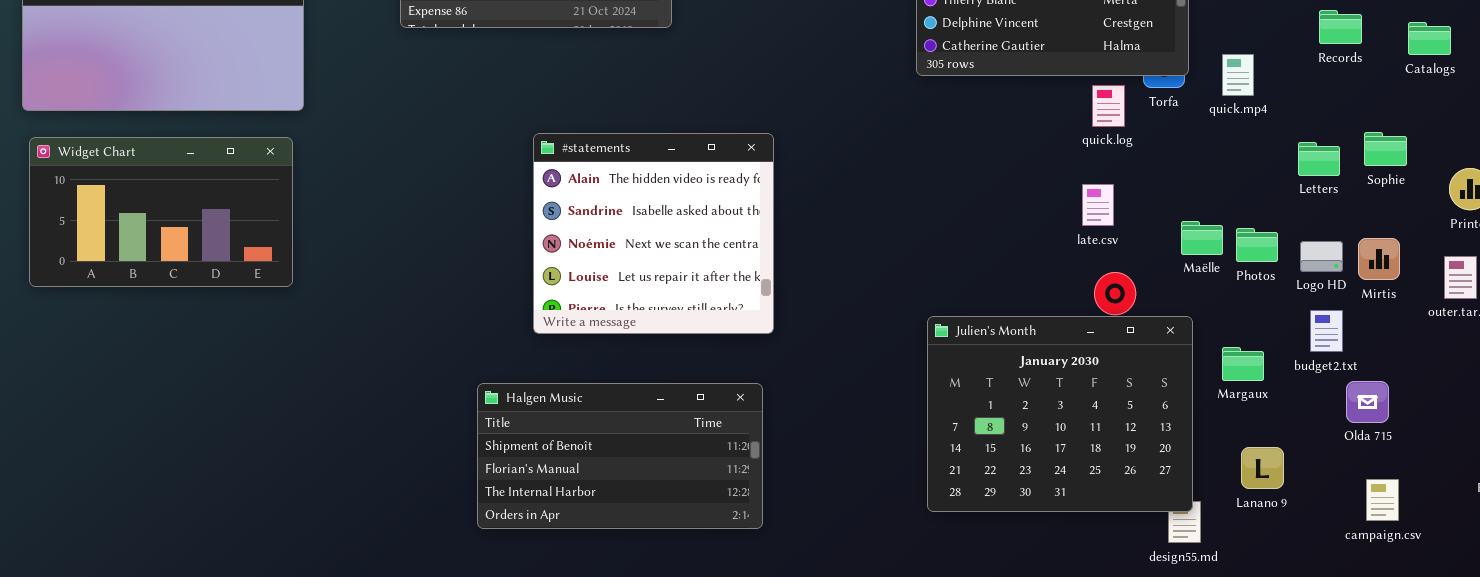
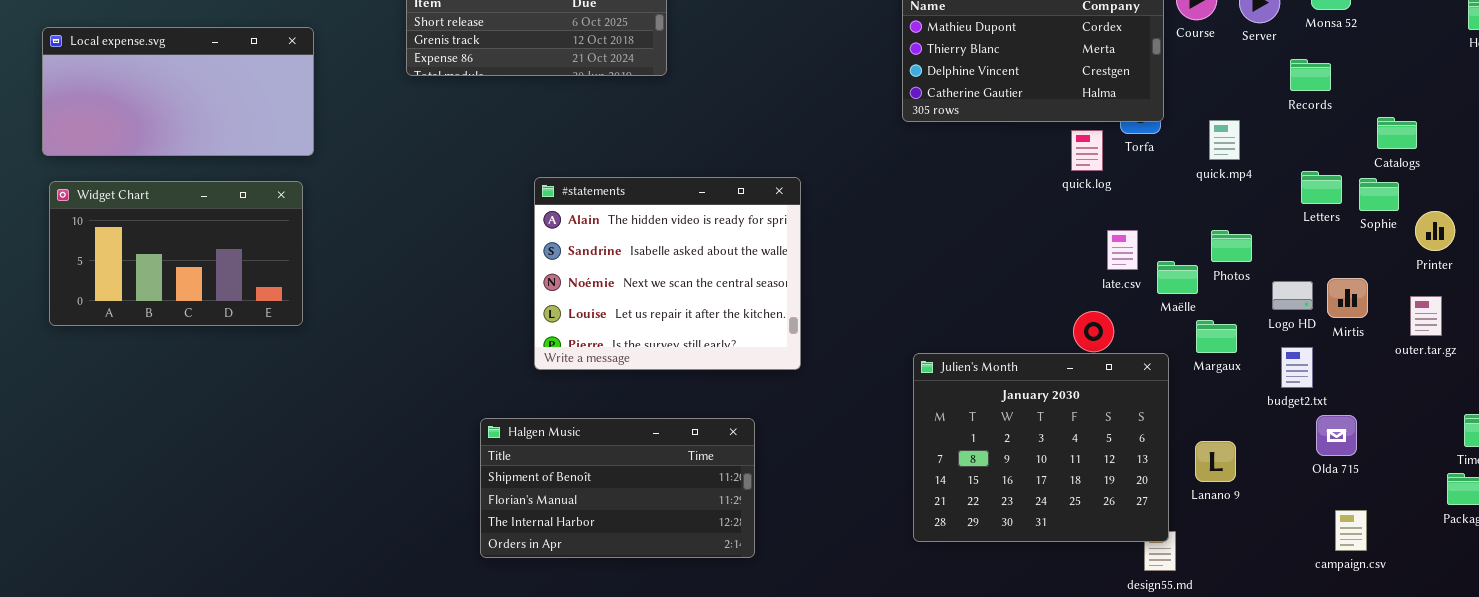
Catalogs: [1408,22,1451,55] -> [1377,117,1417,149], moved
quick.mp4: [1222,54,1254,96] -> [1209,120,1240,160], moved
Sophie: [1364,132,1407,166] -> [1359,178,1399,211], moved
#statements: [533,133,774,334] -> [534,177,801,370], resized
Letters: [1298,142,1340,176] -> [1301,171,1342,204], moved
late.csv: [1082,184,1114,226] -> [1107,230,1138,270], moved
Photos: [1236,228,1278,262] -> [1211,230,1252,262], moved
Margaux: [1222,347,1264,381] -> [1196,320,1237,353], moved
Lanano 9: [1241,447,1284,489] -> [1195,441,1236,482], moved

